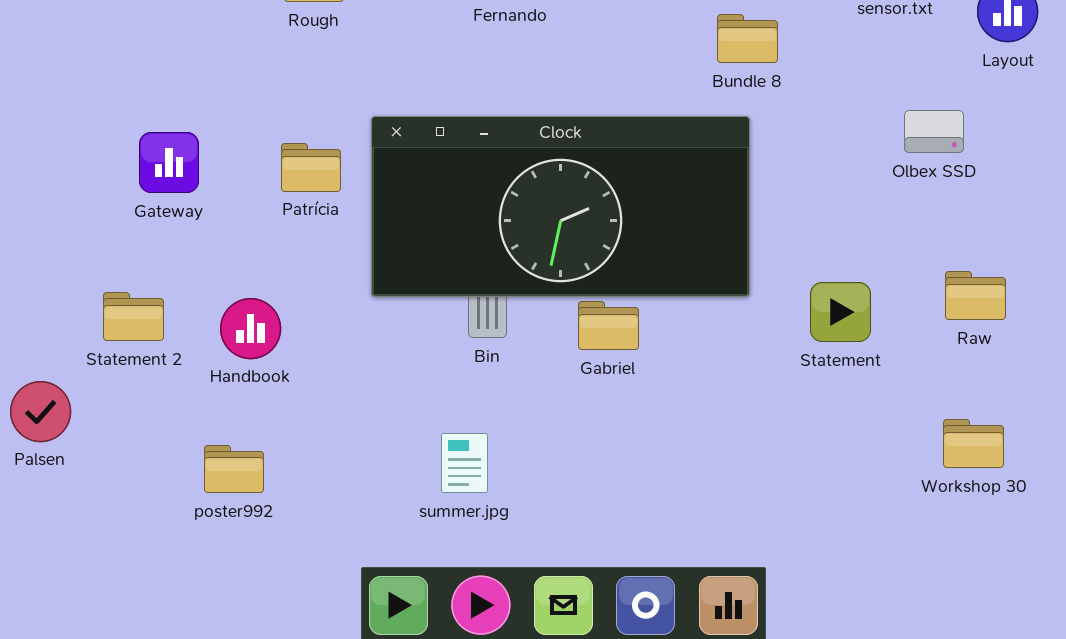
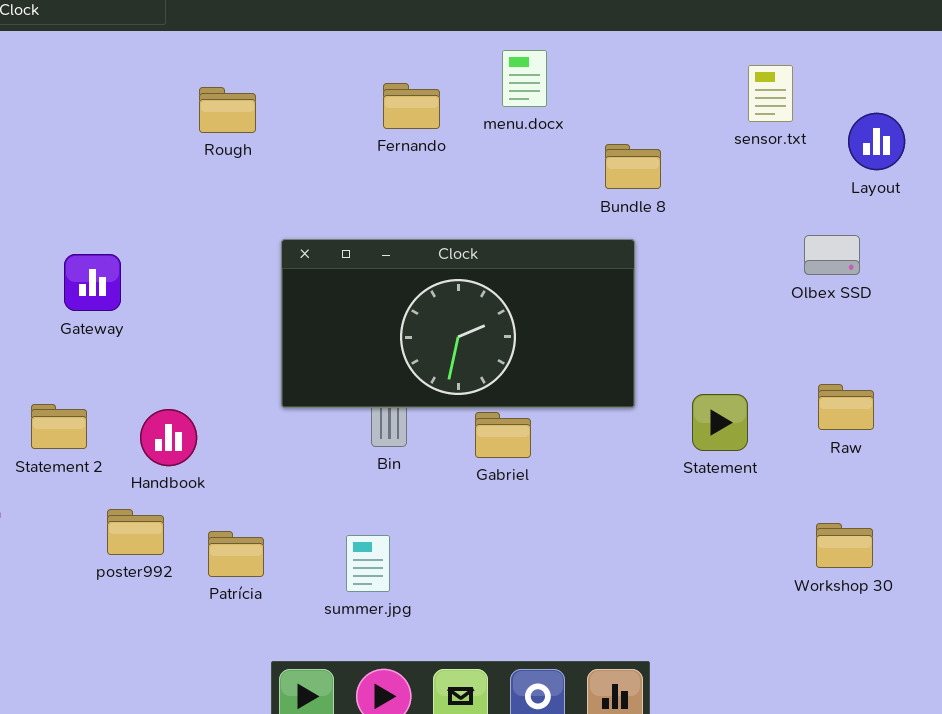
Olbex SSD: [904,110,964,153] -> [804,235,860,275], moved
Patrícia: [281,143,341,192] -> [208,531,264,577], moved
poster992: [204,445,264,493] -> [107,509,164,555], moved

